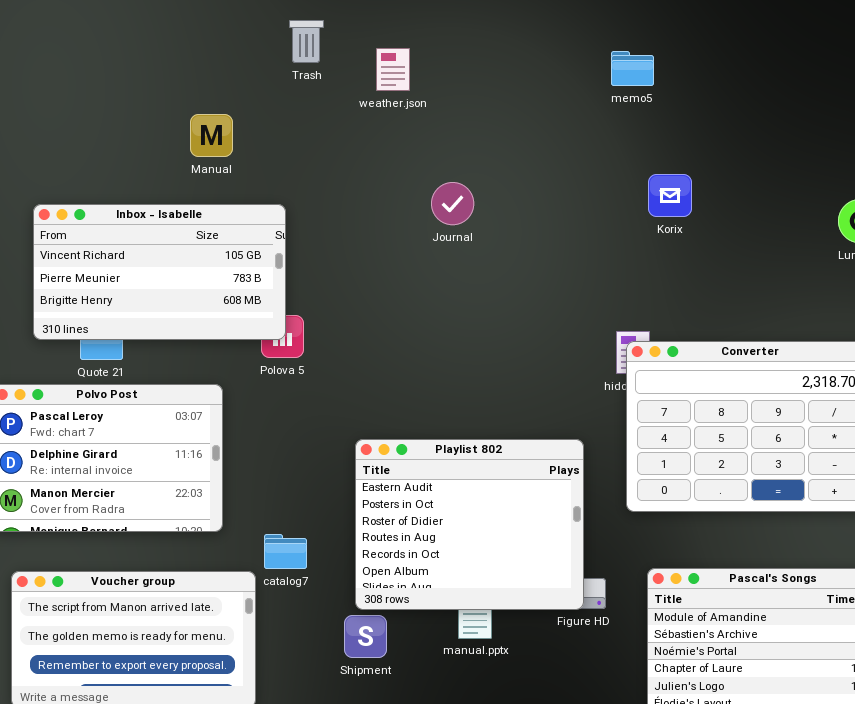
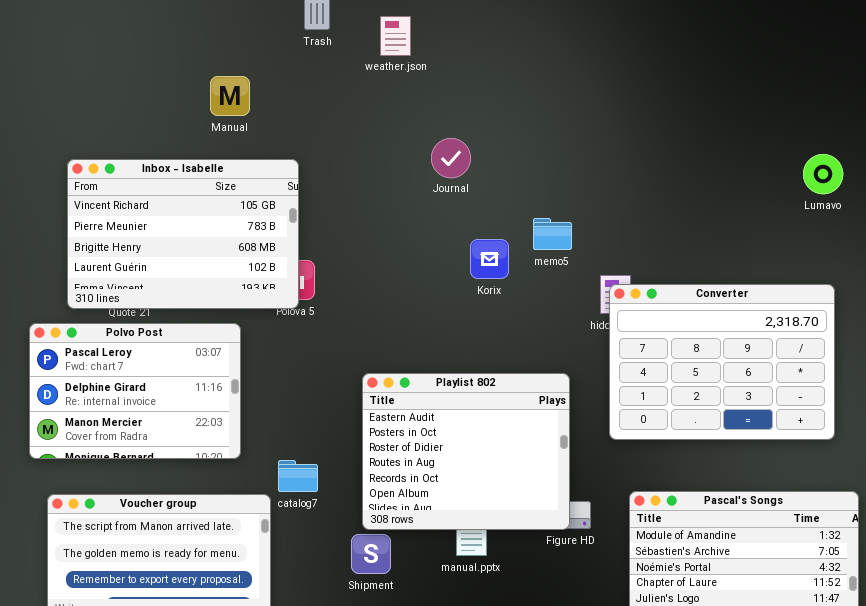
memo5: [611,51,654,86] -> [533,218,572,250], moved
Korix: [648,174,692,217] -> [470,239,509,279], moved
Inbox - Isabelle: [33,204,286,340] -> [67,159,299,309], resized

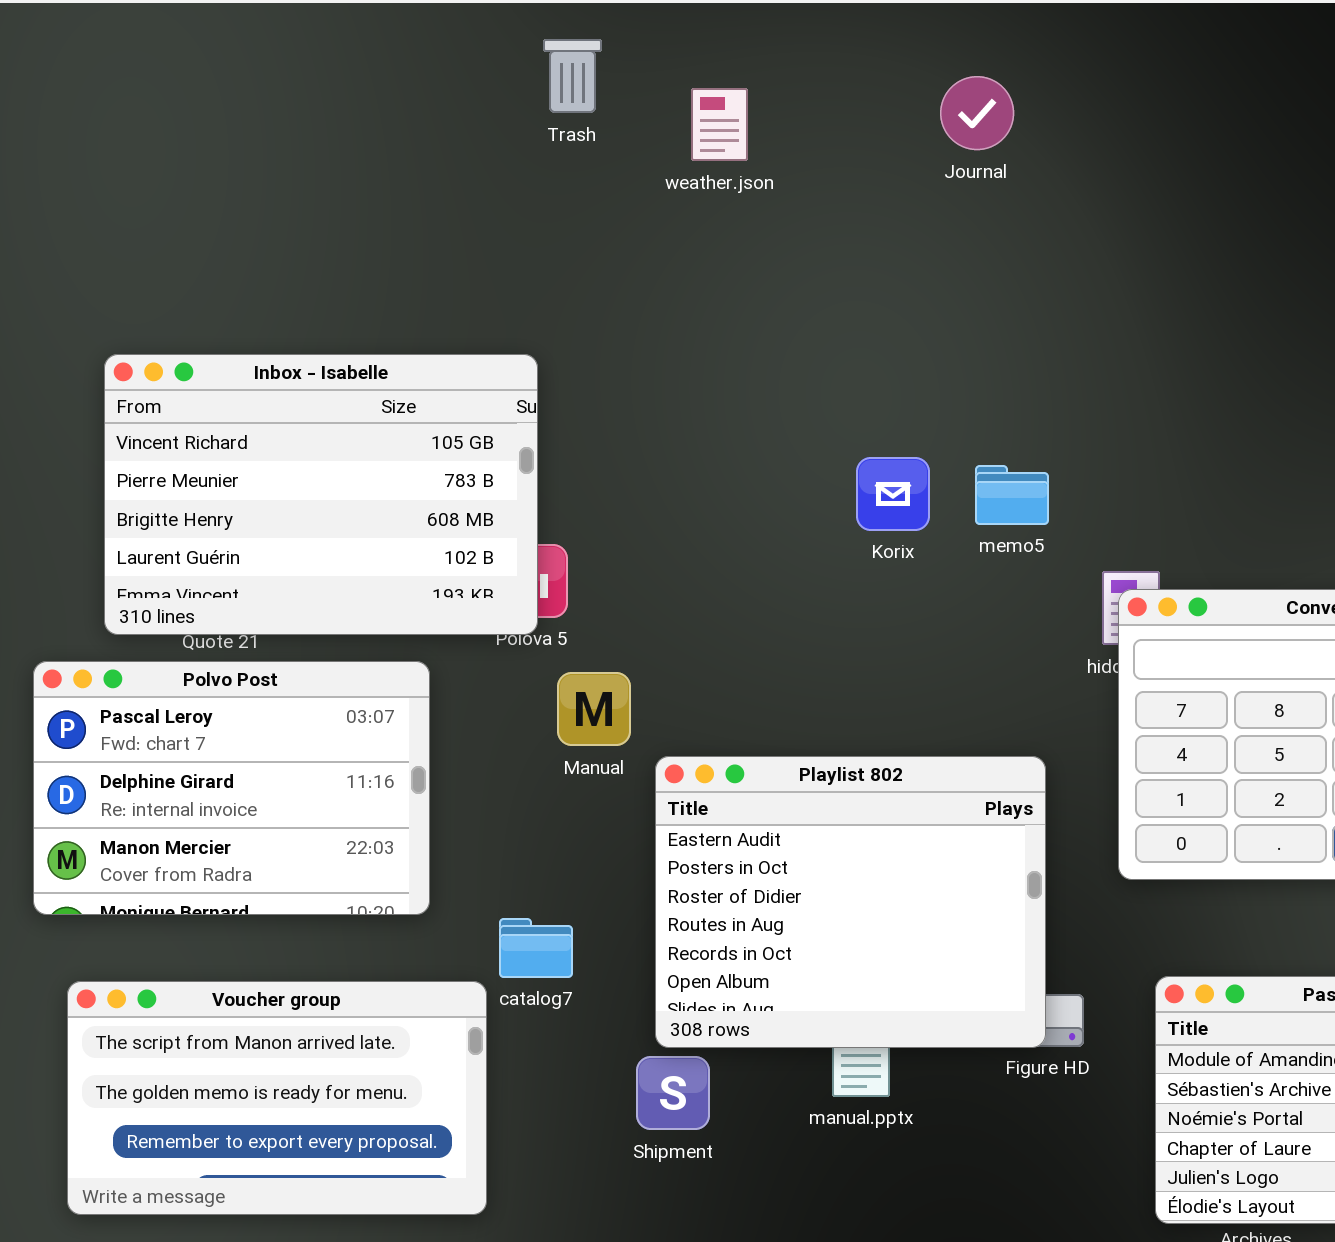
Manual: [210,76,250,116] -> [557,672,631,746], moved
Journal: [431,138,471,178] -> [940,76,1014,150], moved
Korix: [470,239,509,279] -> [856,457,930,531], moved

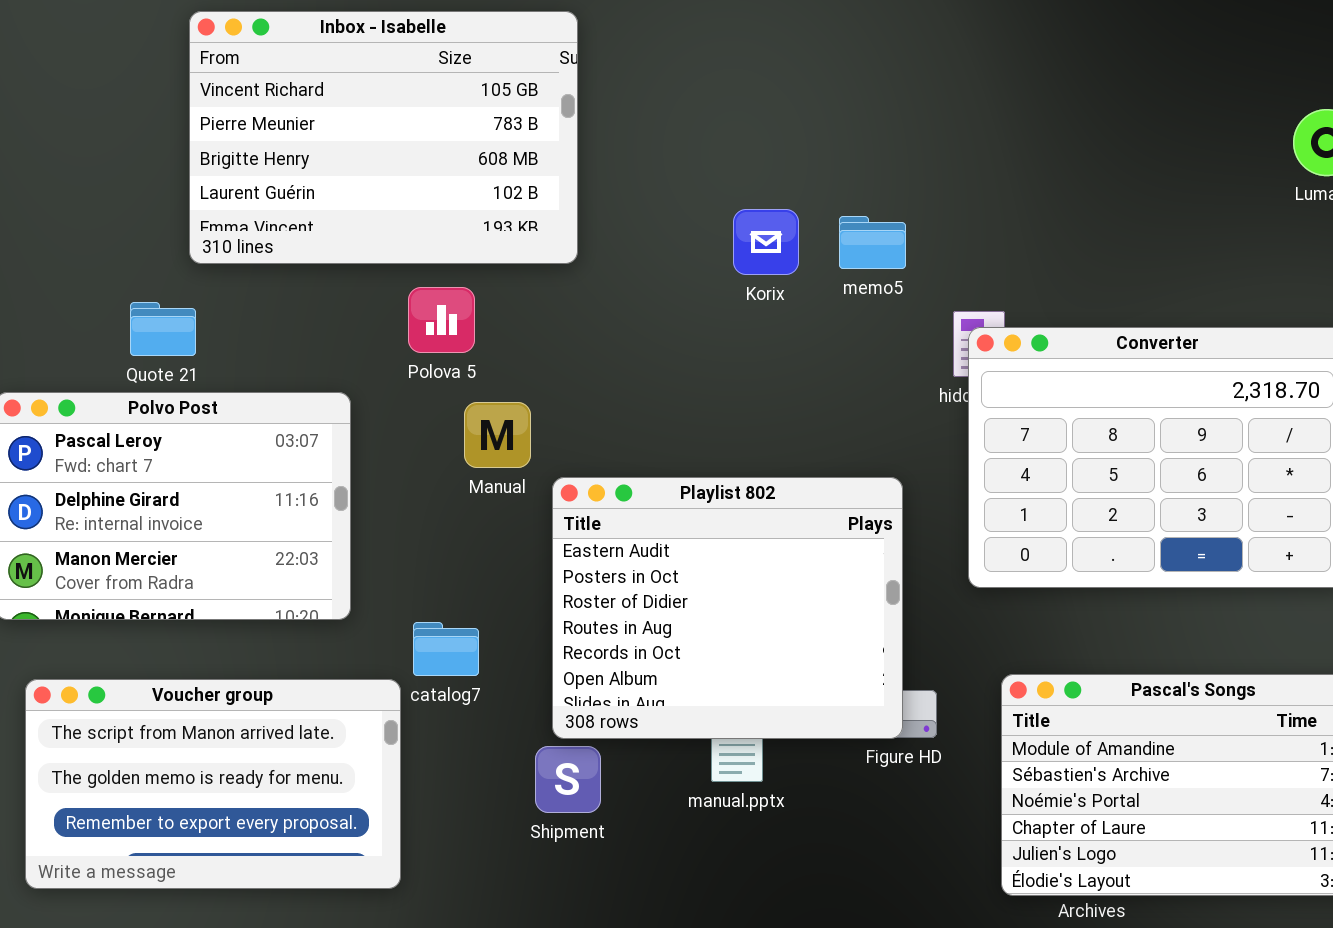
Inbox - Isabelle: [104,354,538,635] -> [189,11,578,264], moved

